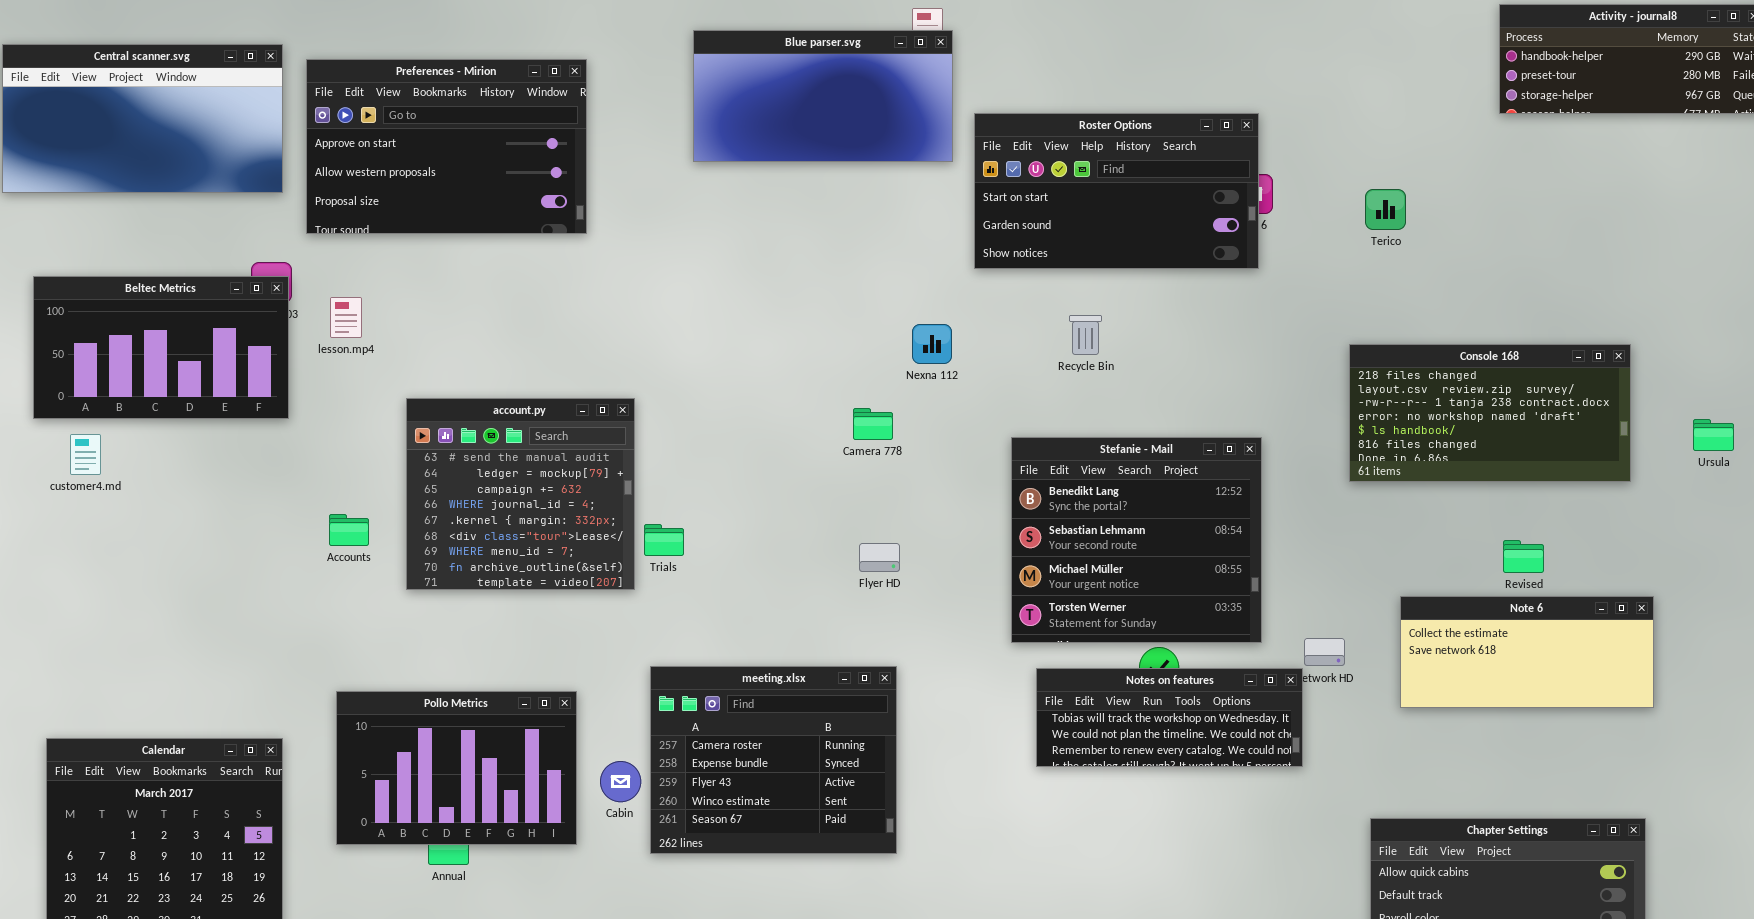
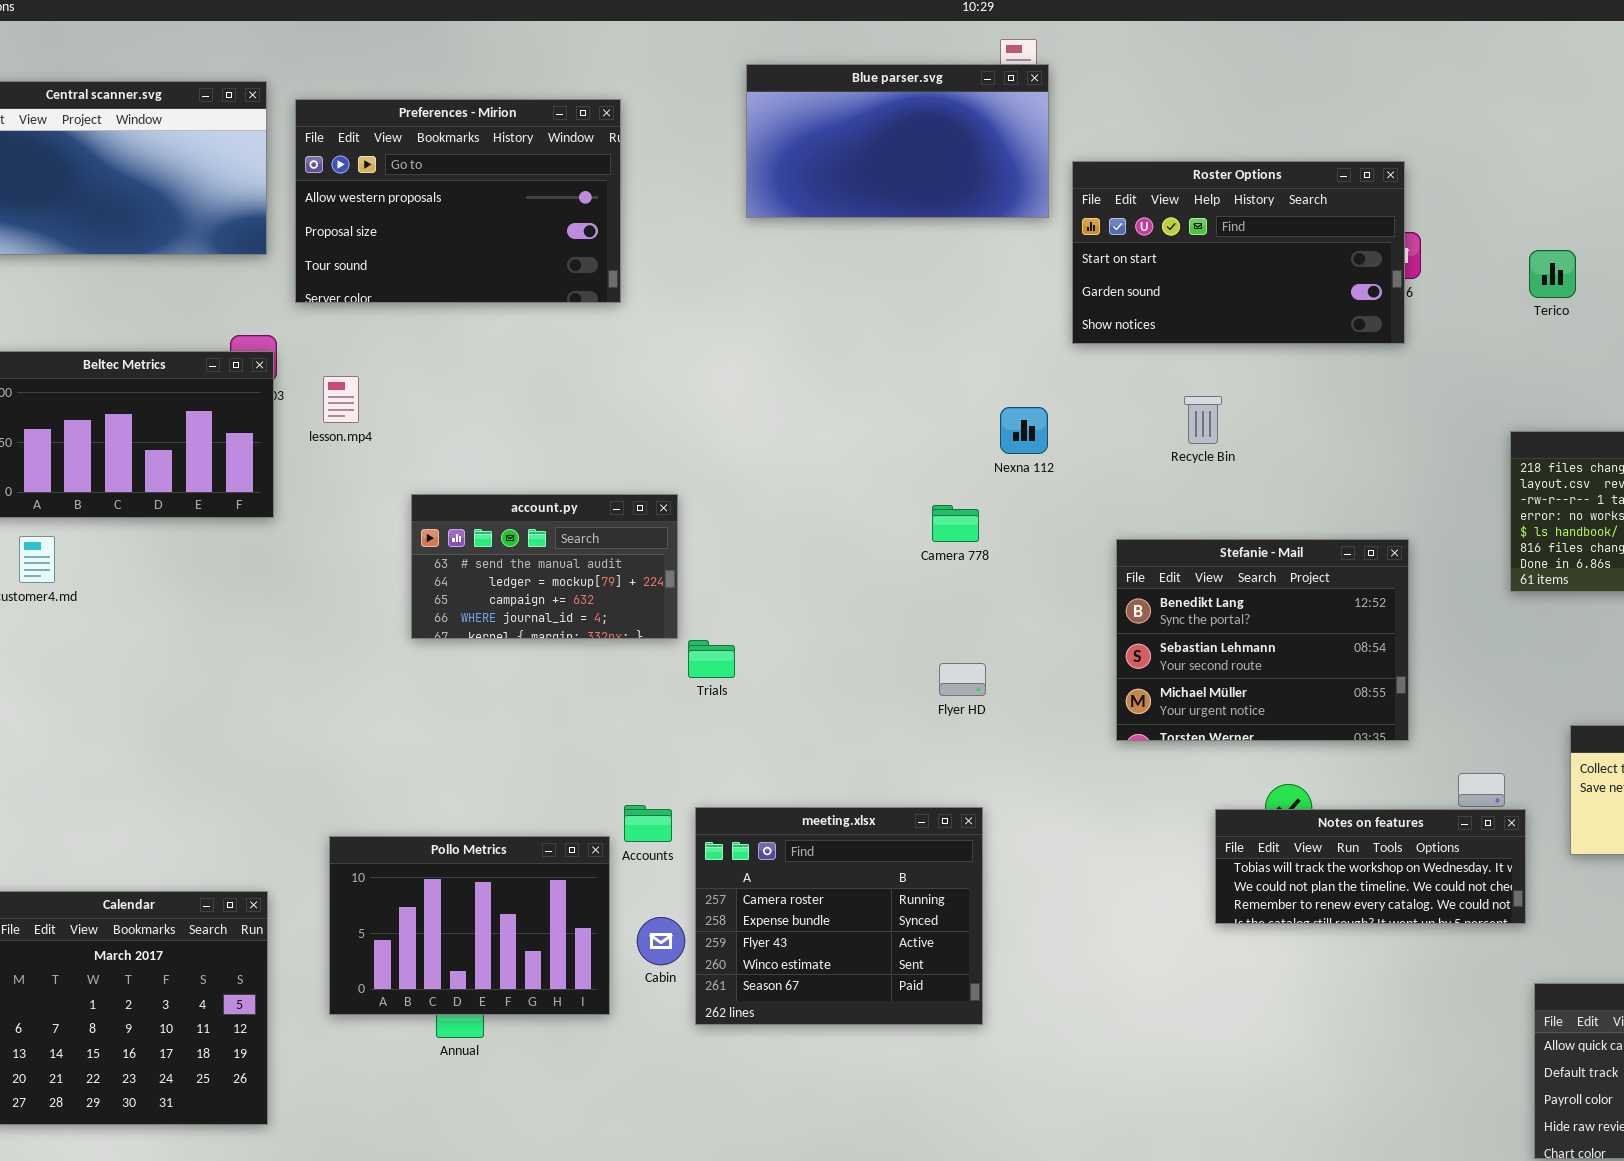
Preferences - Mirion: [306,59,587,234] -> [295,99,621,303], scrolled down 1 row
account.py: [406,398,635,590] -> [411,494,678,639], resized
Stefanie - Mail: [1011,437,1262,643] -> [1116,539,1409,741], resized
Accounts: [329,514,369,546] -> [624,805,672,842], moved
Notes on features: [1036,668,1303,767] -> [1215,809,1526,924], moved

